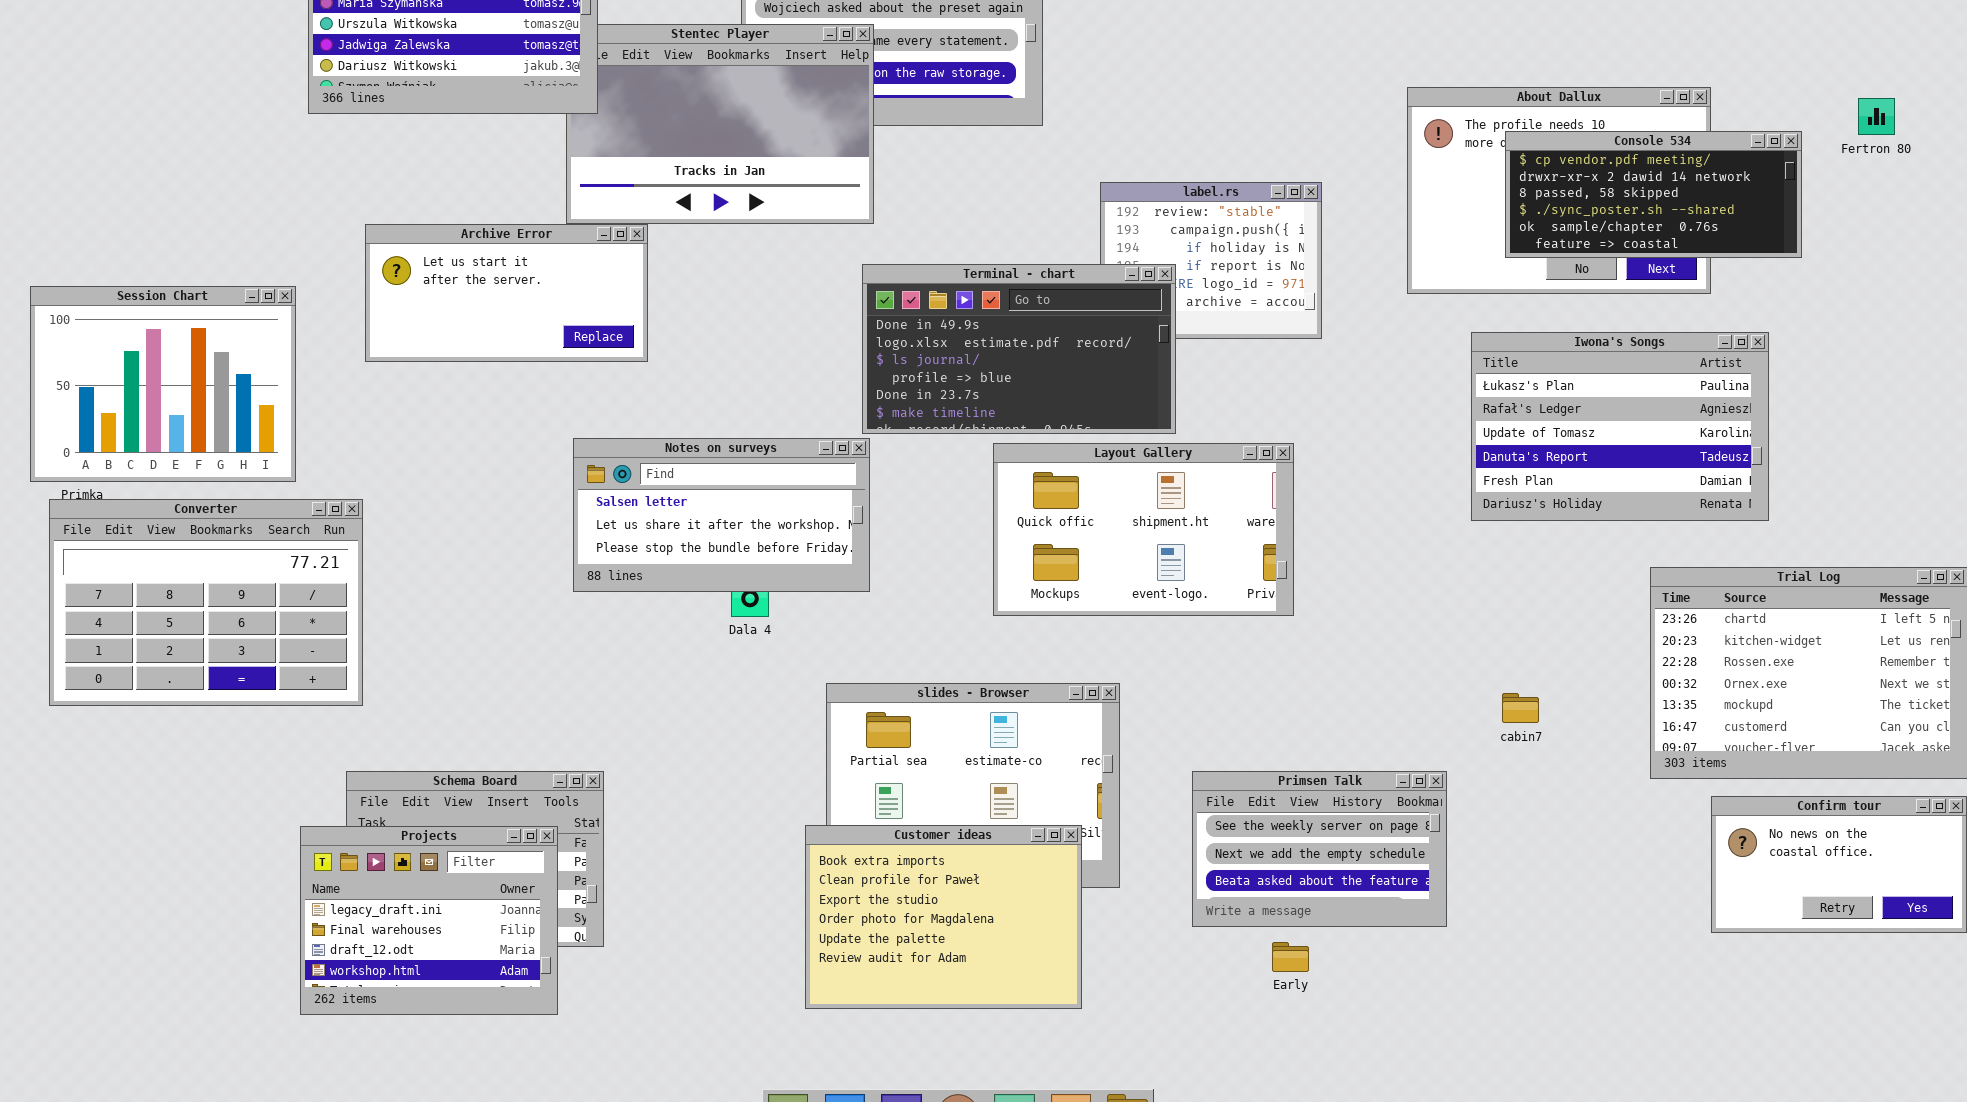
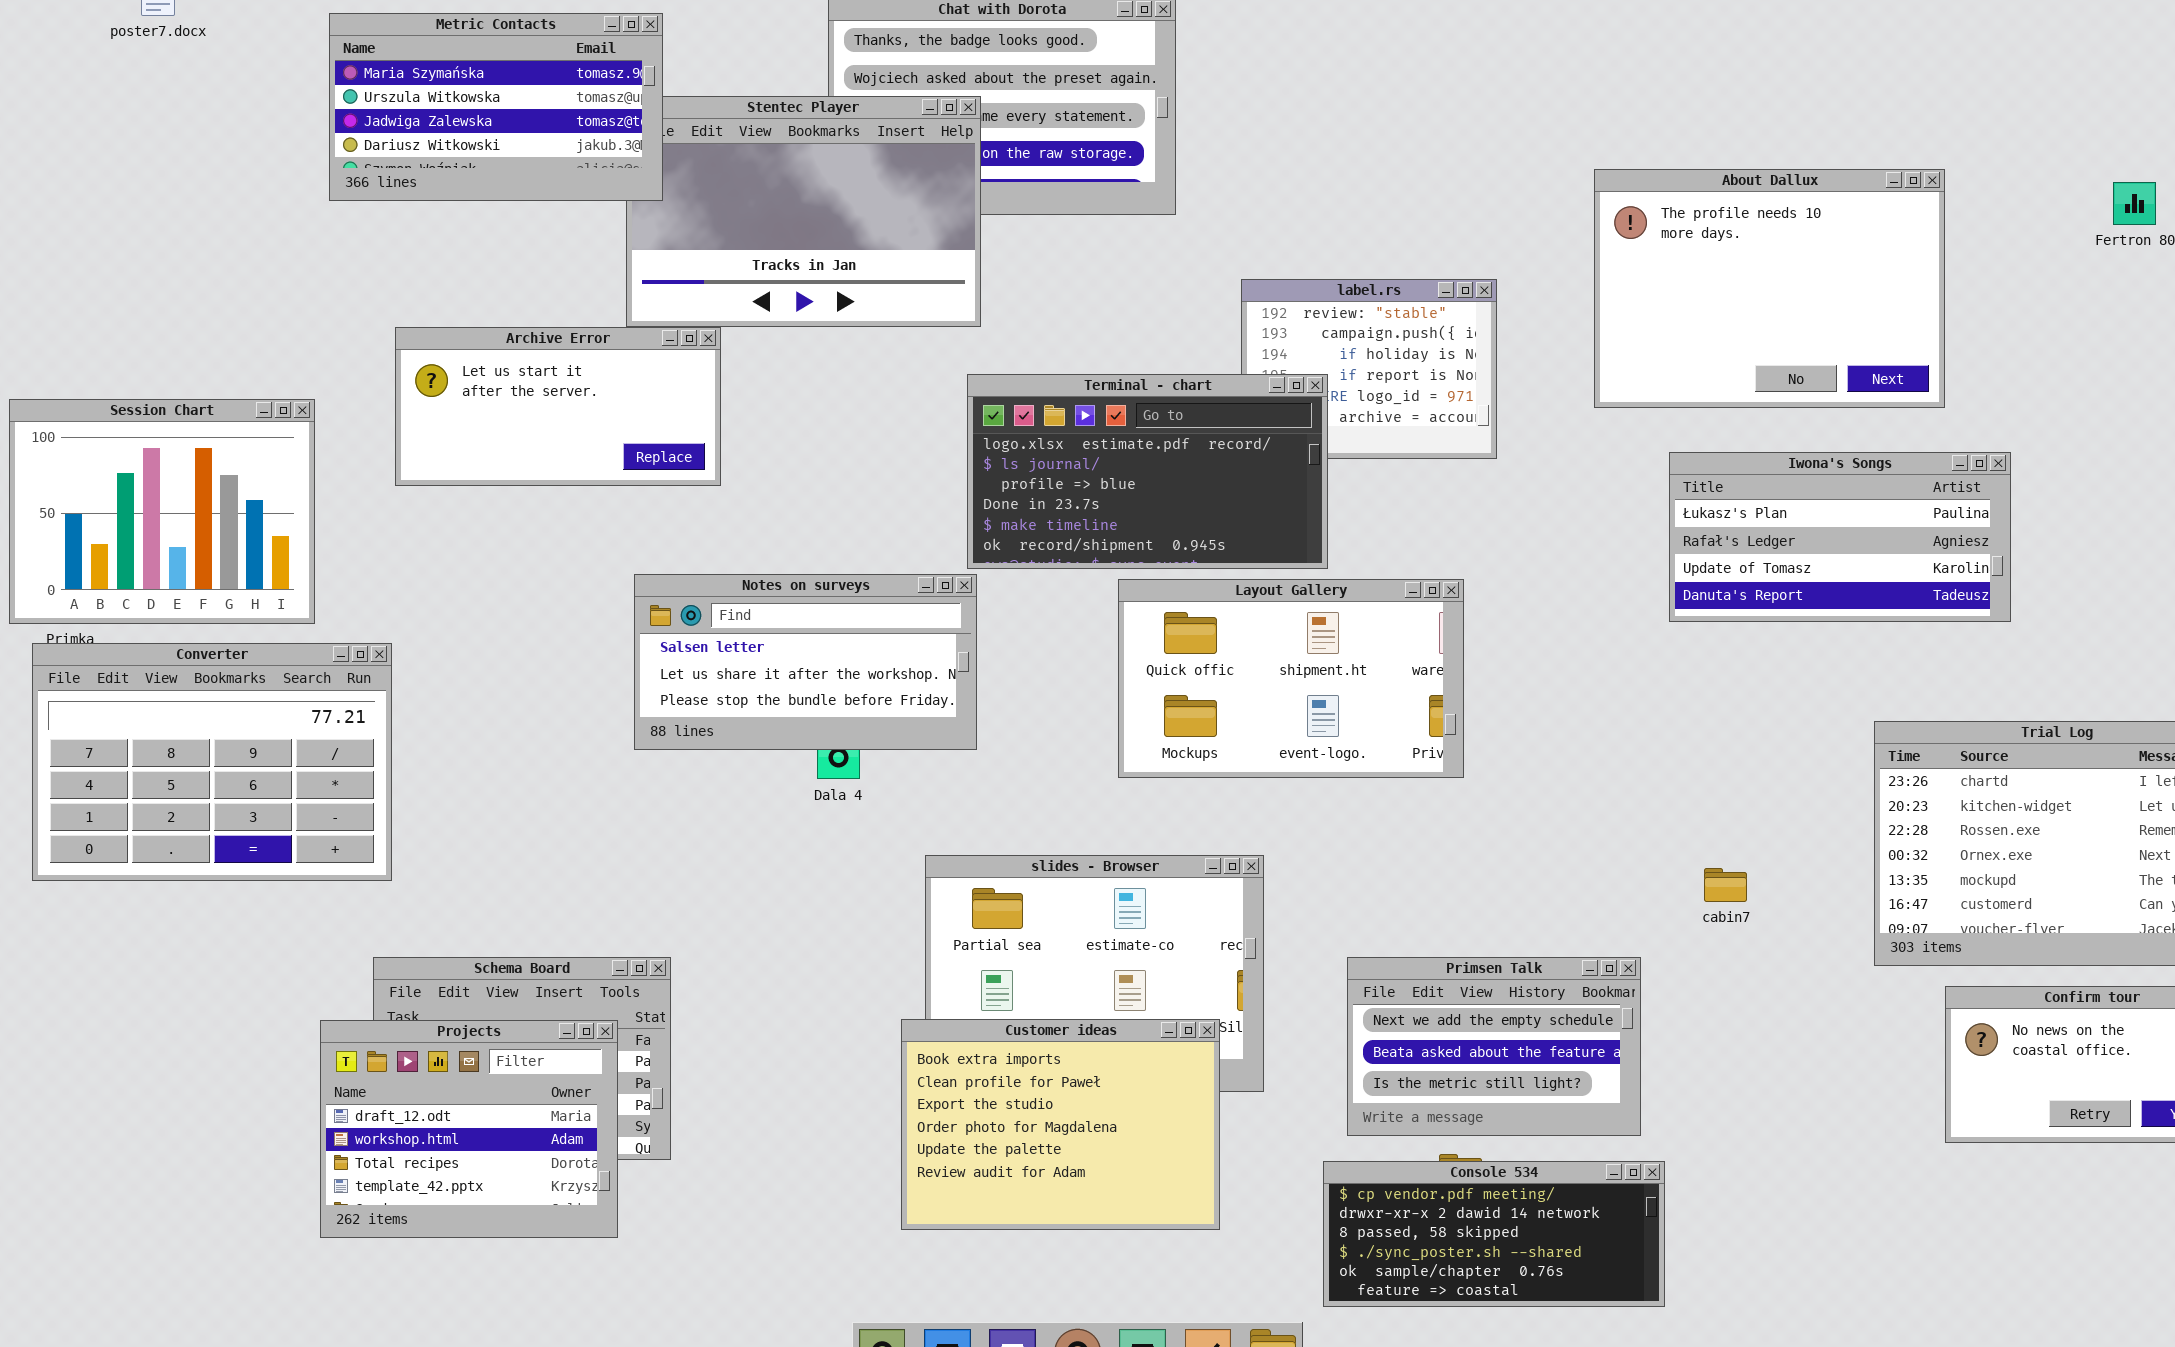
Console 534: [1505,131,1802,258] -> [1323,1161,1665,1307], moved
Terminal - chart: [862,264,1176,434] -> [967,374,1328,569], scrolled down 1 row
Iwona's Songs: [1471,332,1769,521] -> [1669,452,2011,622], resized
Primsen Talk: [1192,771,1447,927] -> [1347,957,1641,1136], scrolled down 1 row
Projects: [300,826,558,1015] -> [320,1020,618,1238], scrolled down 2 rows

